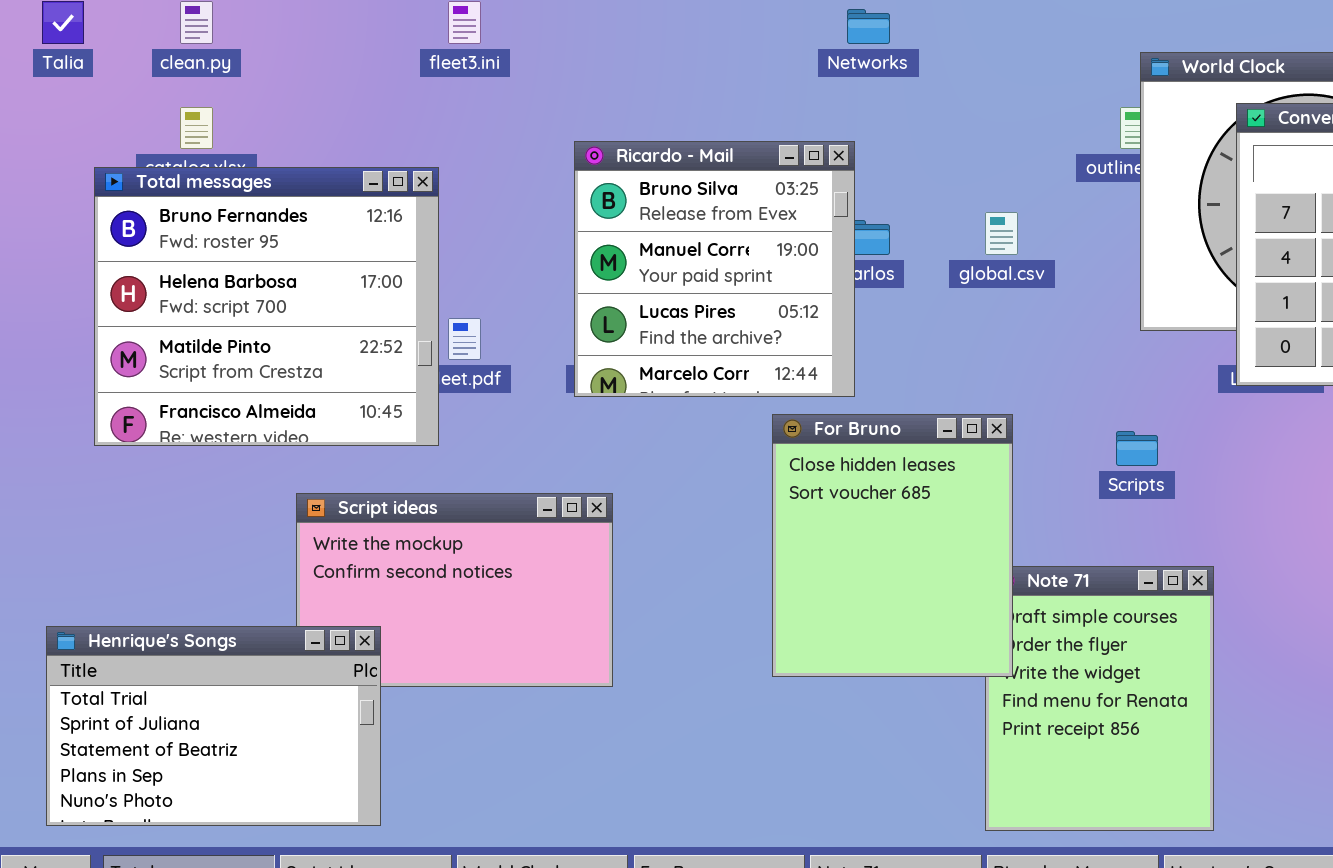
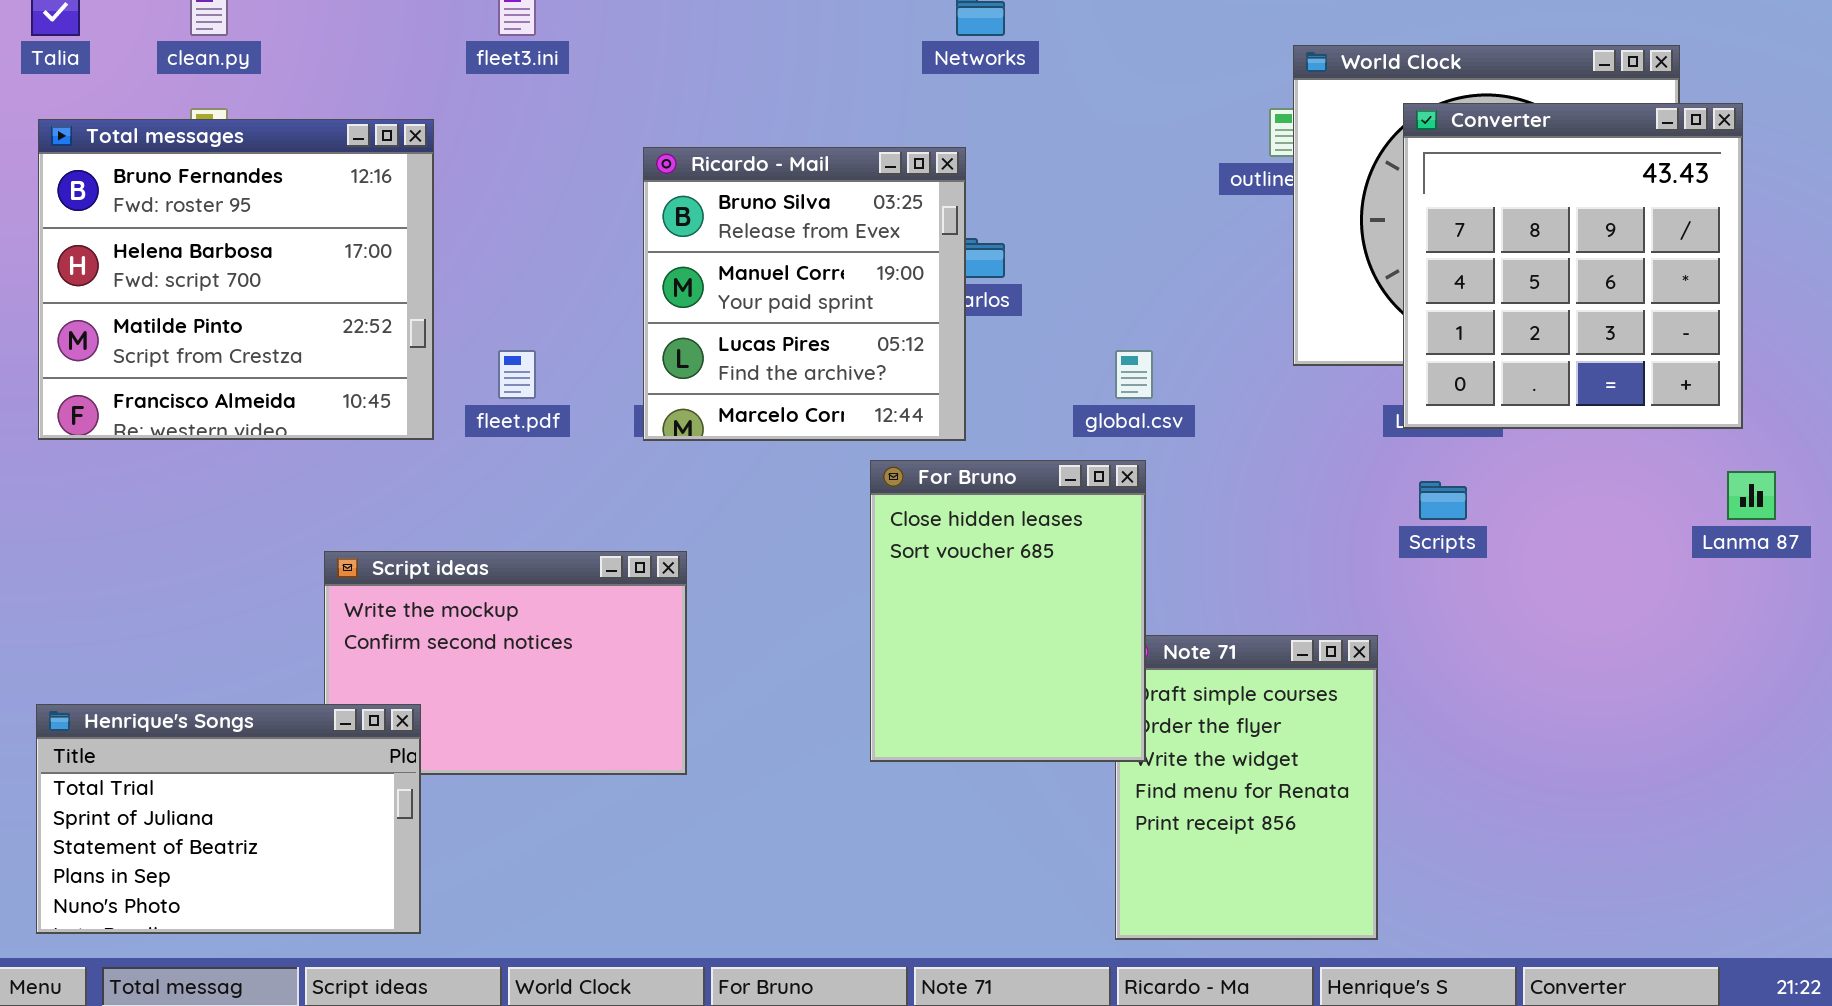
Total messages: [94,167,439,446] -> [38,119,434,440], moved
global.csv: [985,212,1018,255] -> [1115,350,1153,399], moved
Scripts: [1116,431,1158,466] -> [1419,481,1467,520], moved

